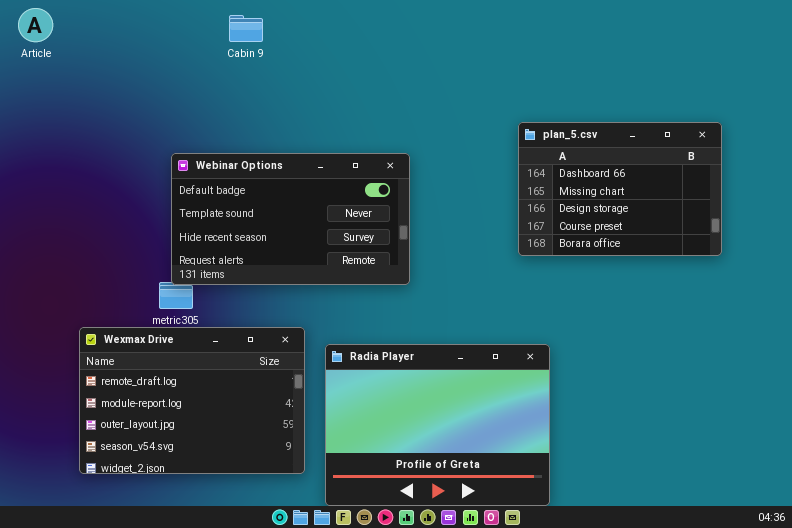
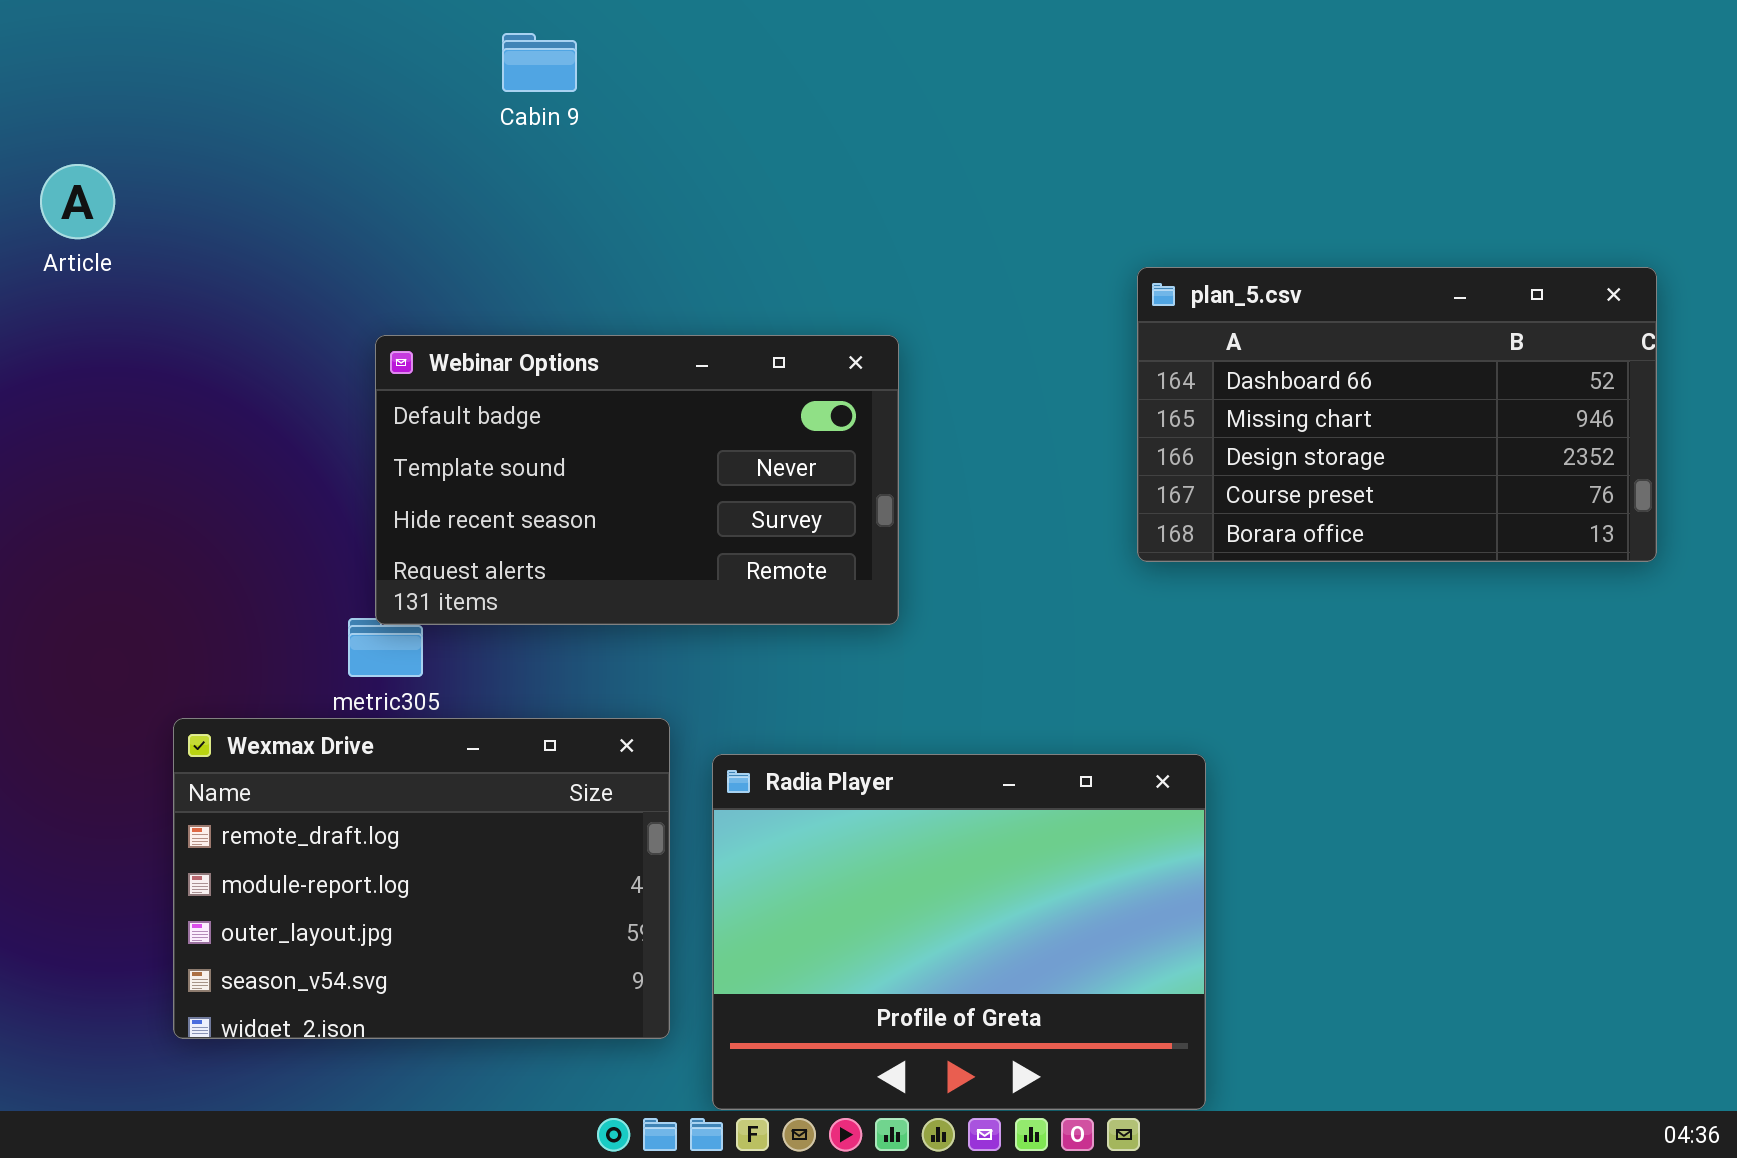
Article: [18,8,53,42] -> [40,164,115,239], moved
plan_5.csv: [518,122,722,256] -> [1137,267,1657,562], resized

